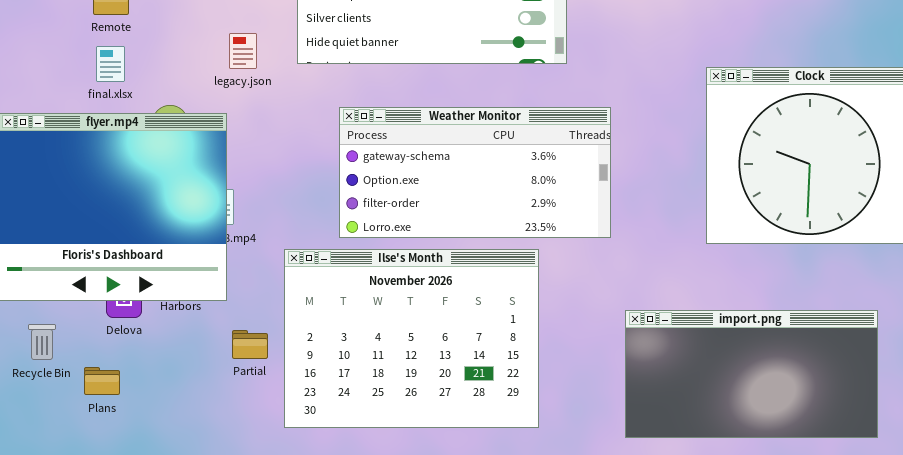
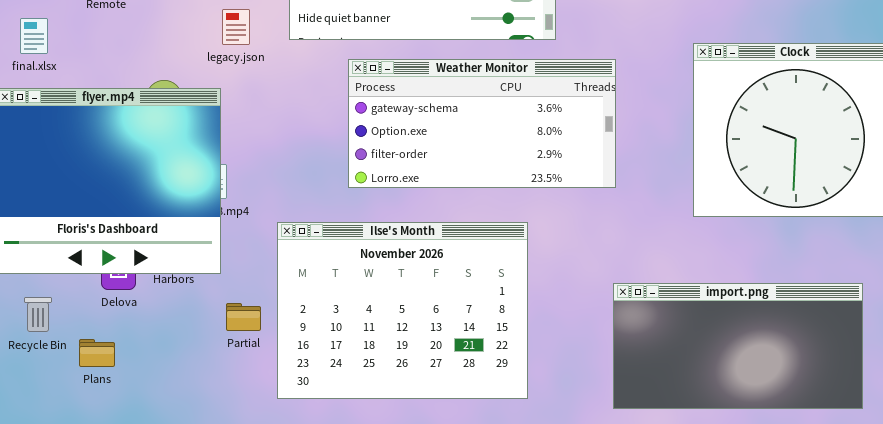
final.xlsx: [96,46,125,82] -> [20,18,48,54], moved
Weather Monitor: [339,107,611,238] -> [348,59,616,188], moved

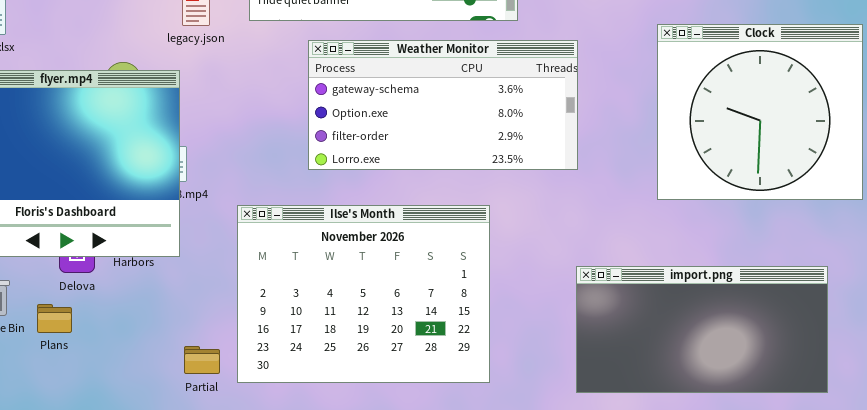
Partial: [226,303,261,331] -> [184,346,220,374], moved
Plans: [79,339,115,367] -> [37,304,72,333], moved

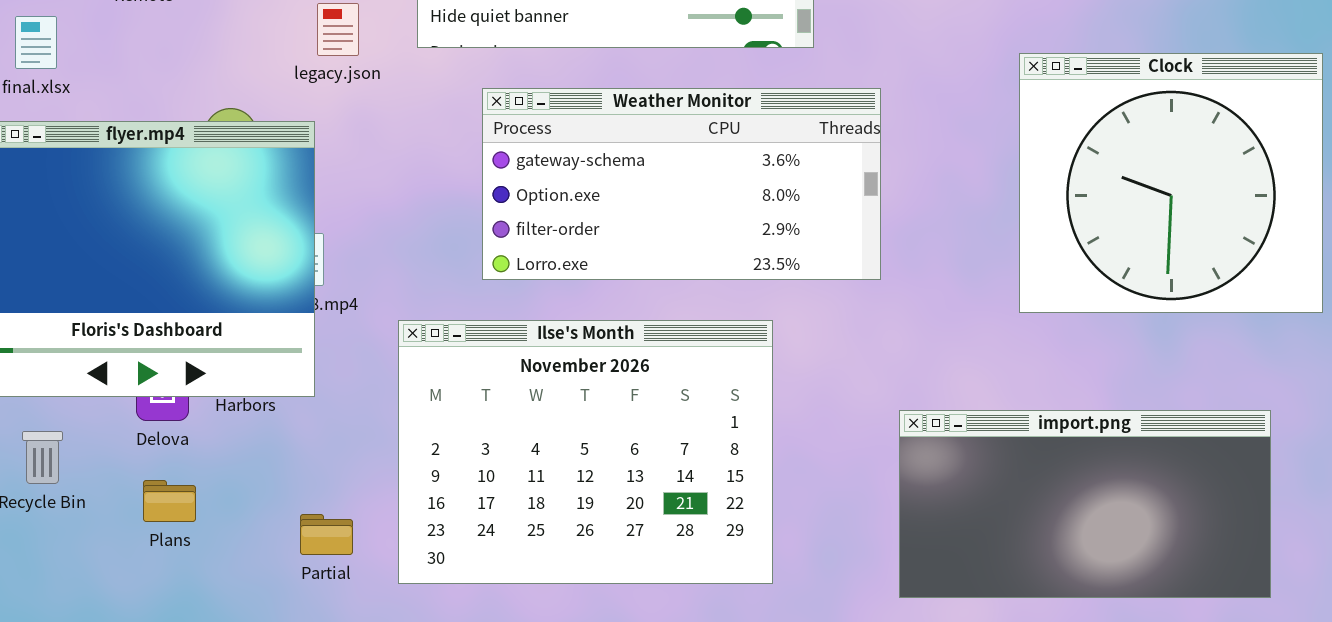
Weather Monitor: [308,40,578,170] -> [482,88,881,280], moved
Plans: [37,304,72,333] -> [143,480,196,522], moved
Partial: [184,346,220,374] -> [300,514,353,555], moved

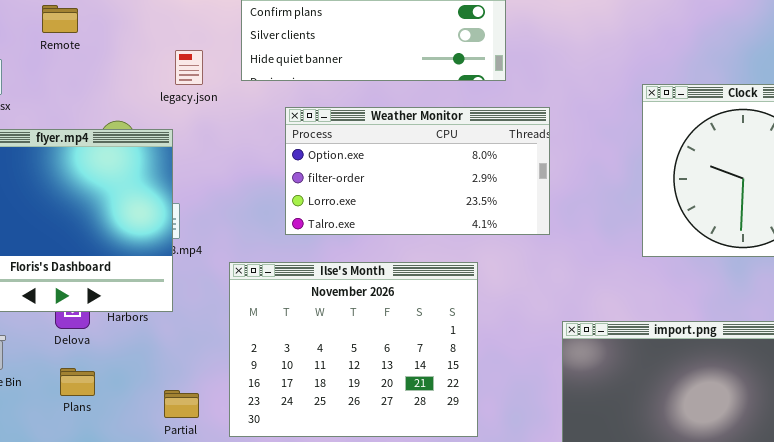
Weather Monitor: [482,88,881,280] -> [285,107,550,235], scrolled down 1 row

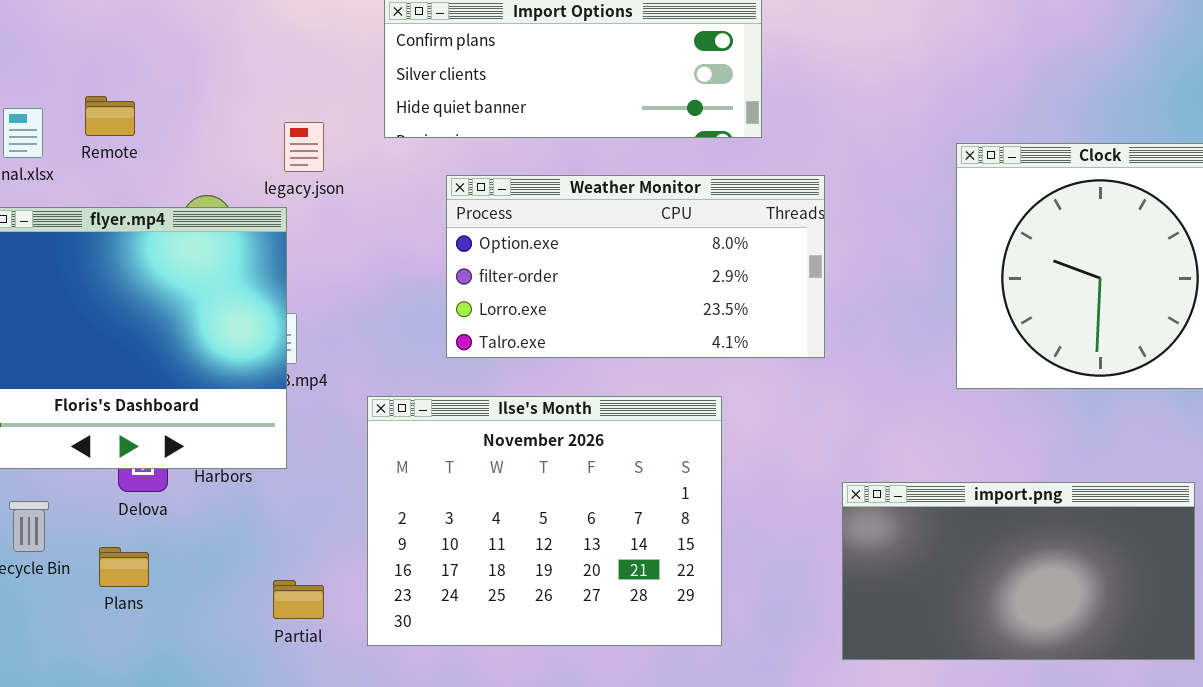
Remote: [42,5,78,33] -> [85,96,135,136], moved
legacy.json: [175,50,203,85] -> [284,122,324,172], moved
Plans: [60,368,95,396] -> [99,547,149,587], moved

